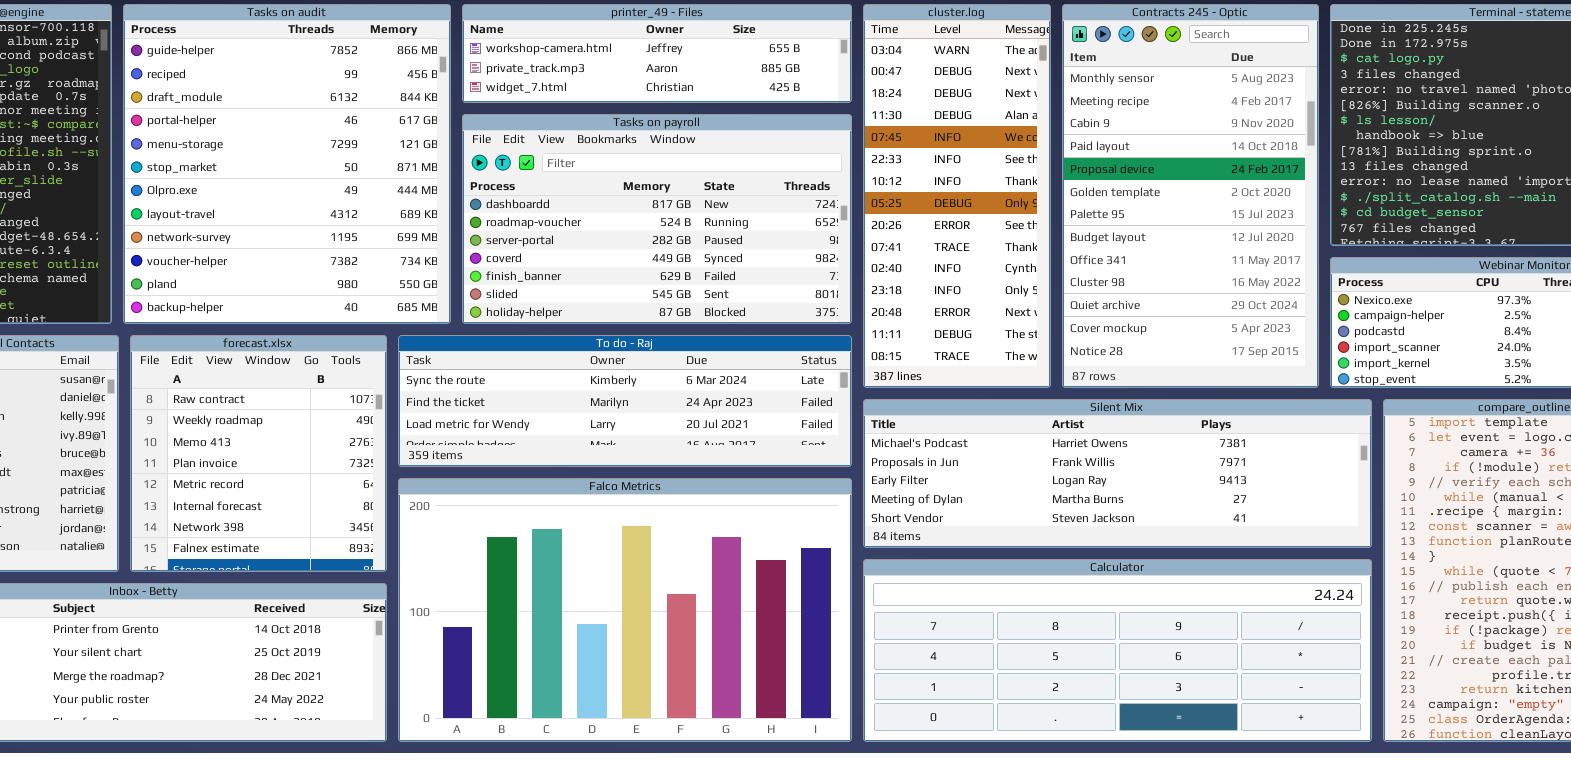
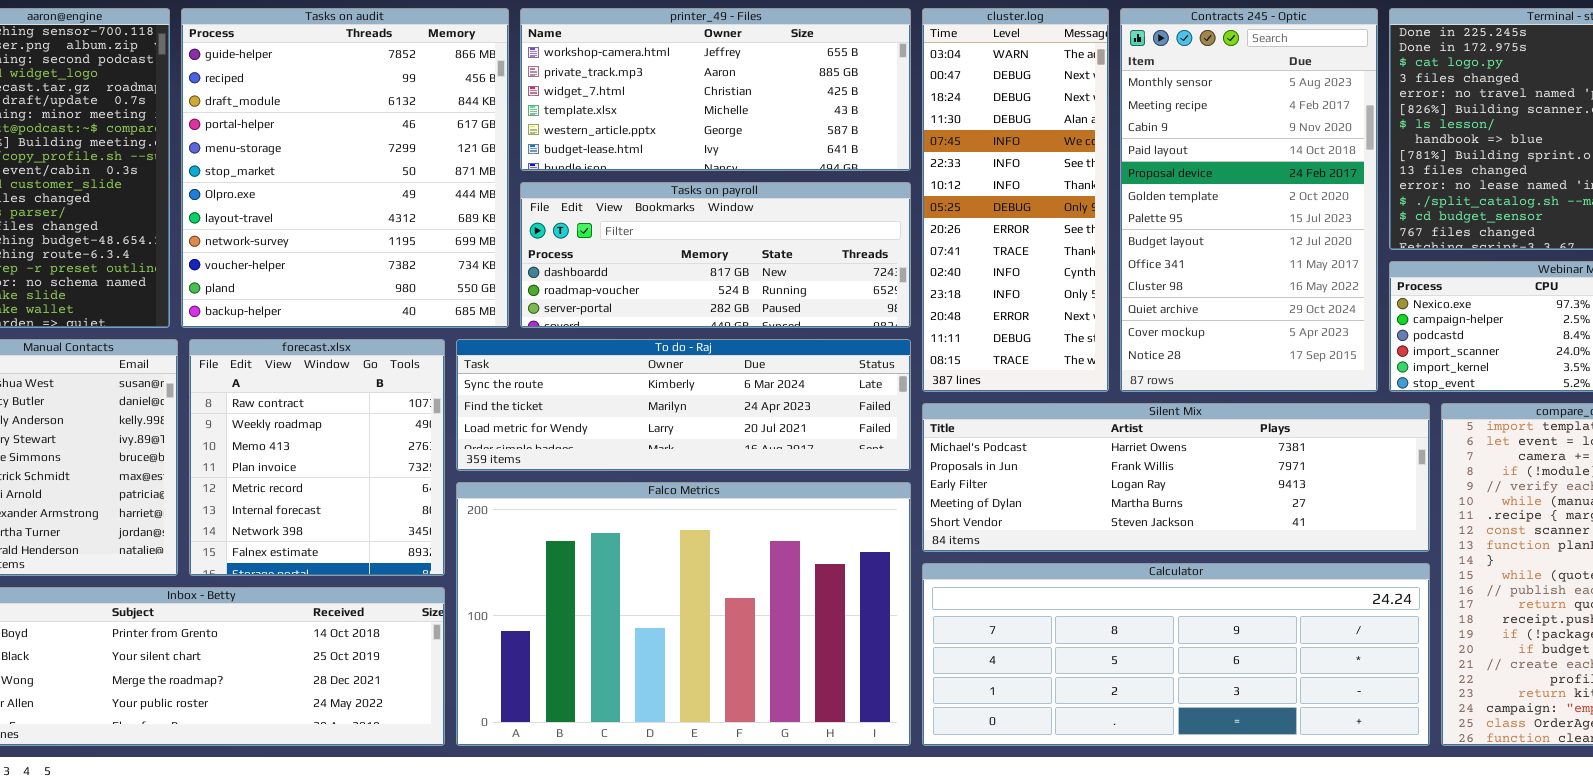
printer_49 - Files: [462,4,852,103] -> [520,8,911,171], resized
Tasks on payroll: [462,114,852,324] -> [520,182,911,328], resized

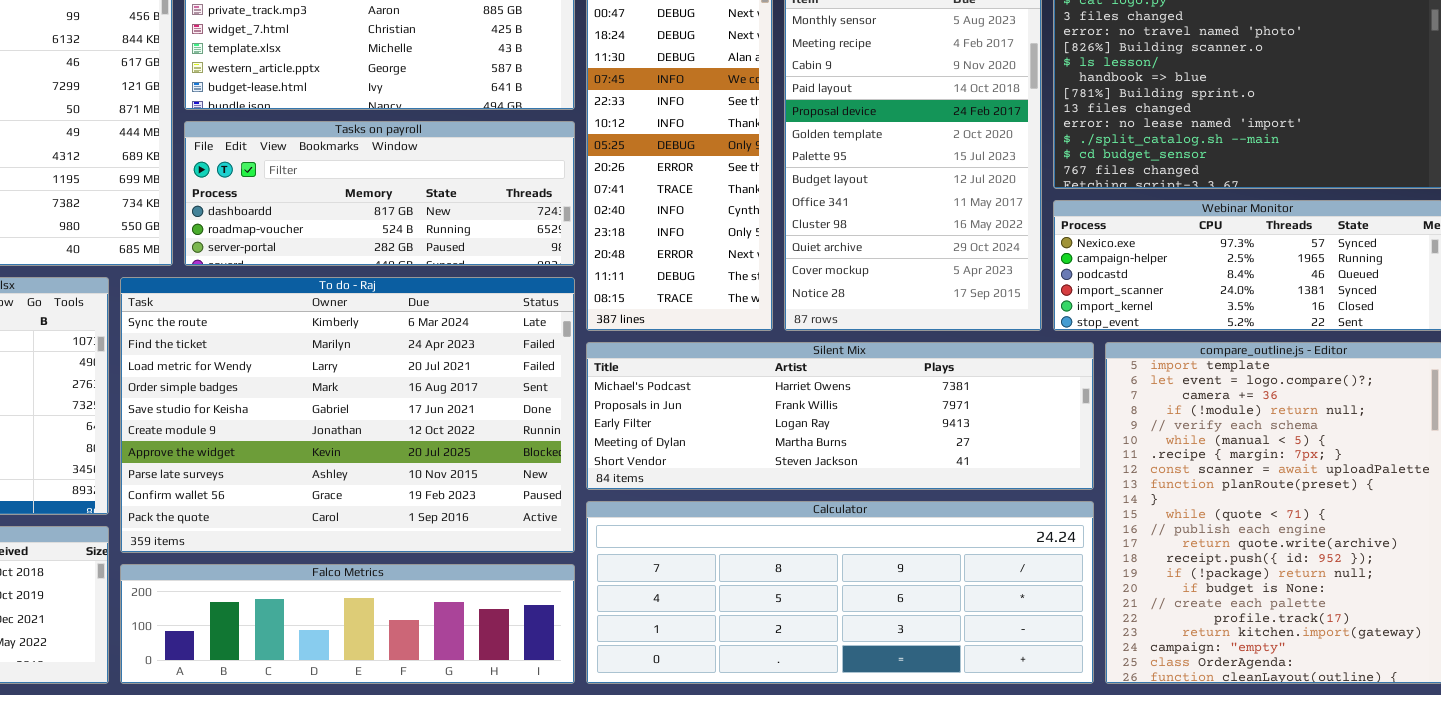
To do - Raj: [456,339,911,471] -> [120,277,575,553], resized
Falco Metrics: [456,482,911,746] -> [120,564,575,684], resized

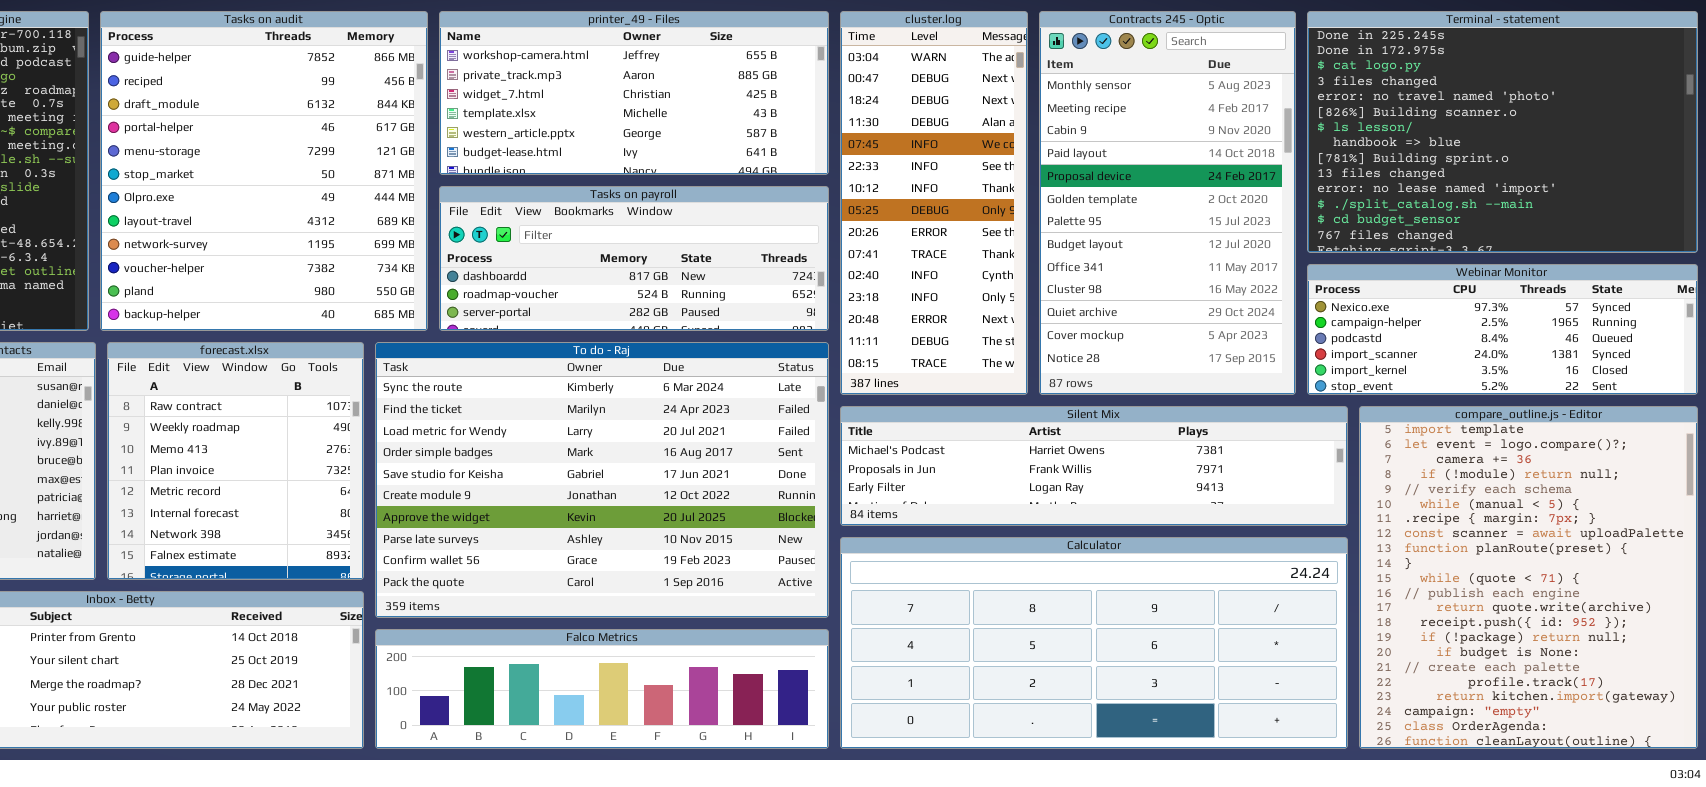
Silent Mix: [586,342,1094,490] -> [840,406,1348,526], resized
Calculator: [586,501,1094,684] -> [840,537,1348,749], resized

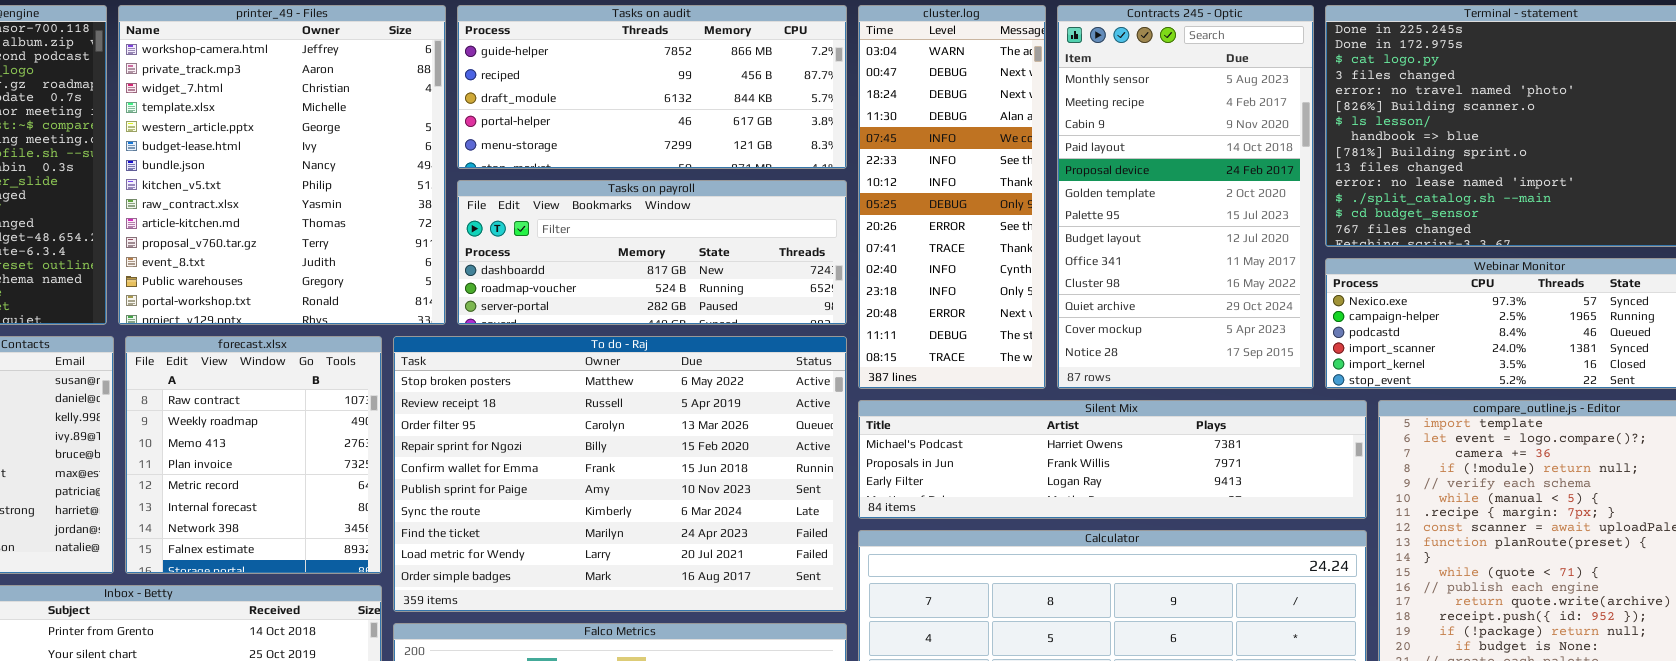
Tasks on audit: [100,11,428,331] -> [457,5,847,169], moved, resized
printer_49 - Files: [439,11,829,175] -> [118,5,446,325], moved, resized
To do - Raj: [375,342,829,618] -> [393,336,847,612], scrolled up 6 rows

